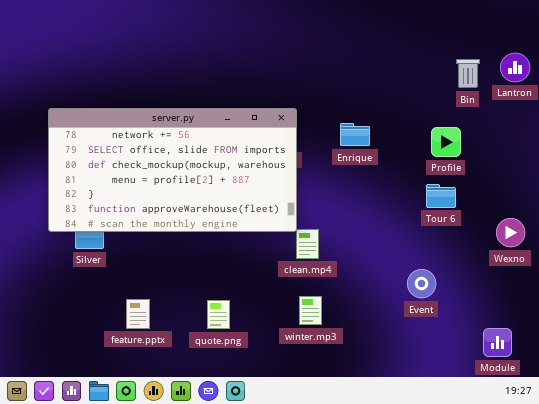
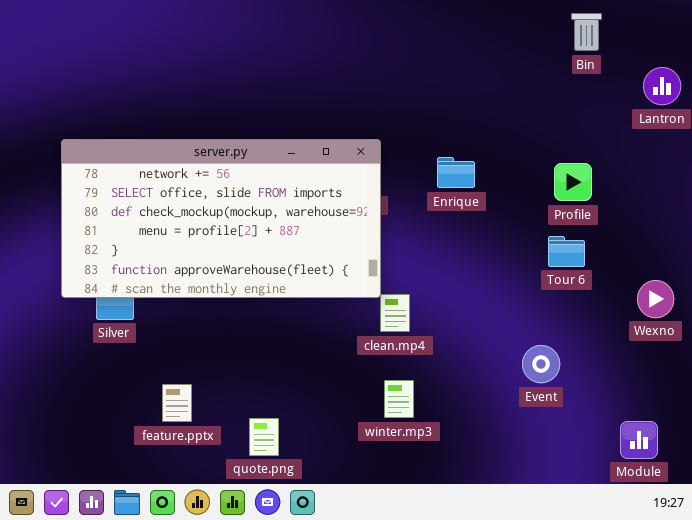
Bin: [456,59,480,88] -> [571,13,602,51], moved
quote.png: [207,300,230,329] -> [249,418,279,456], moved

